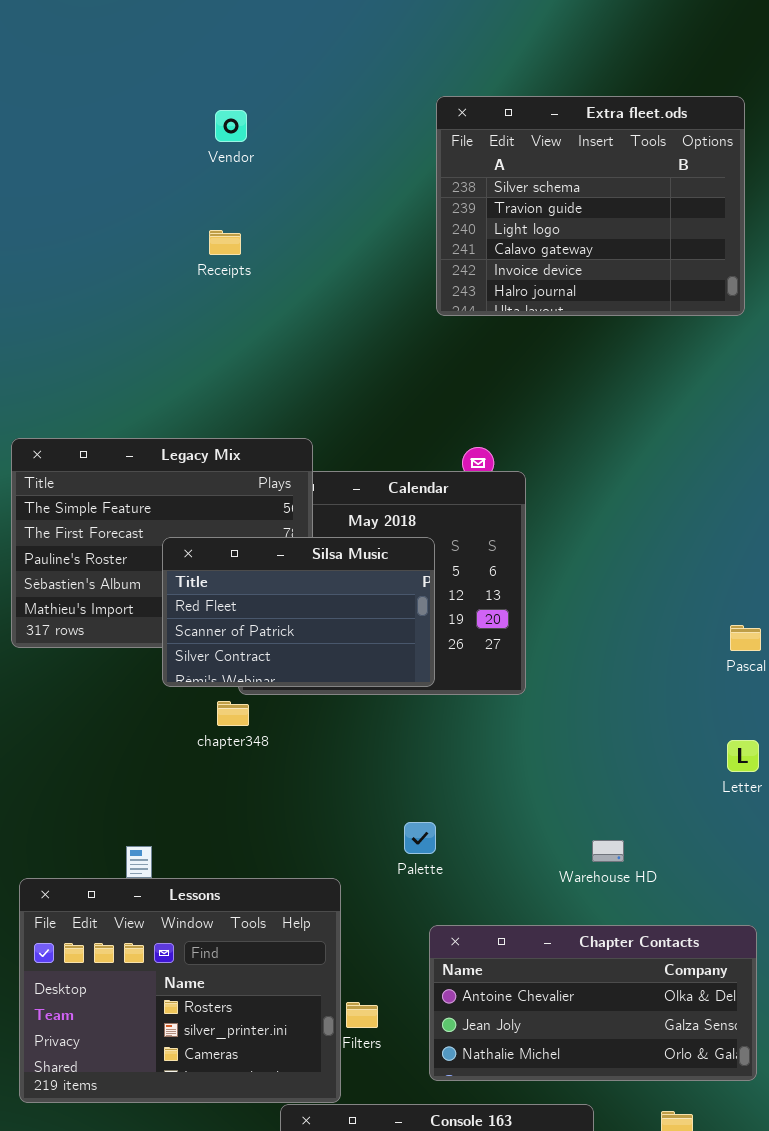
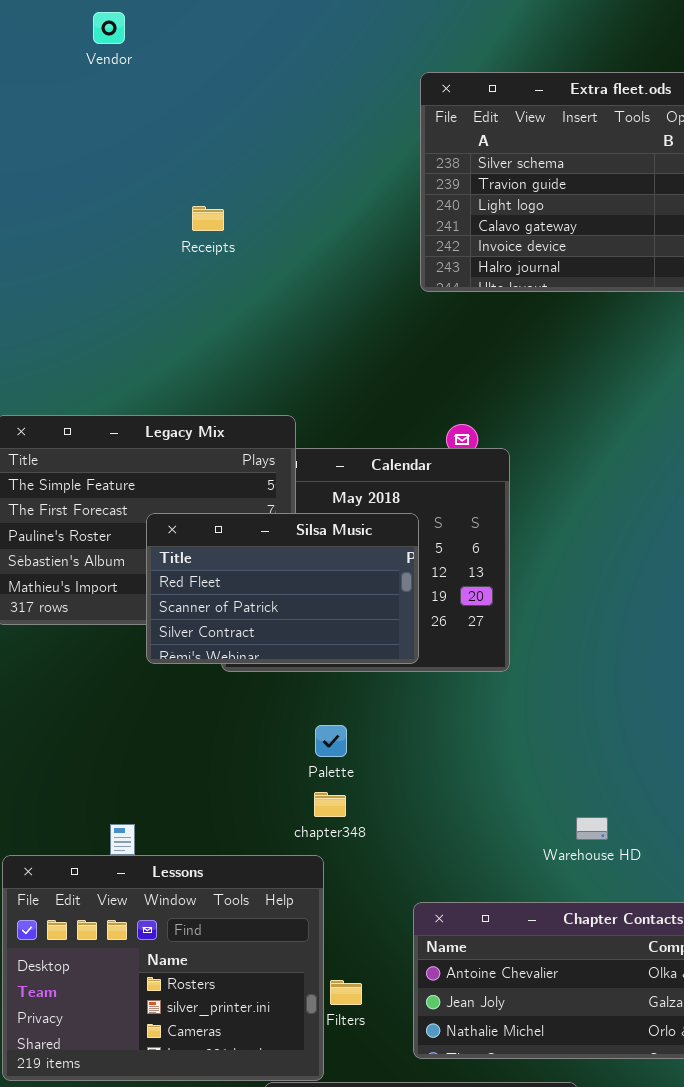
Vendor: [215,110,247,142] -> [93,12,125,44], moved
chapter348: [217,701,249,726] -> [314,792,346,817], moved
Palette: [404,822,436,854] -> [315,725,347,757], moved

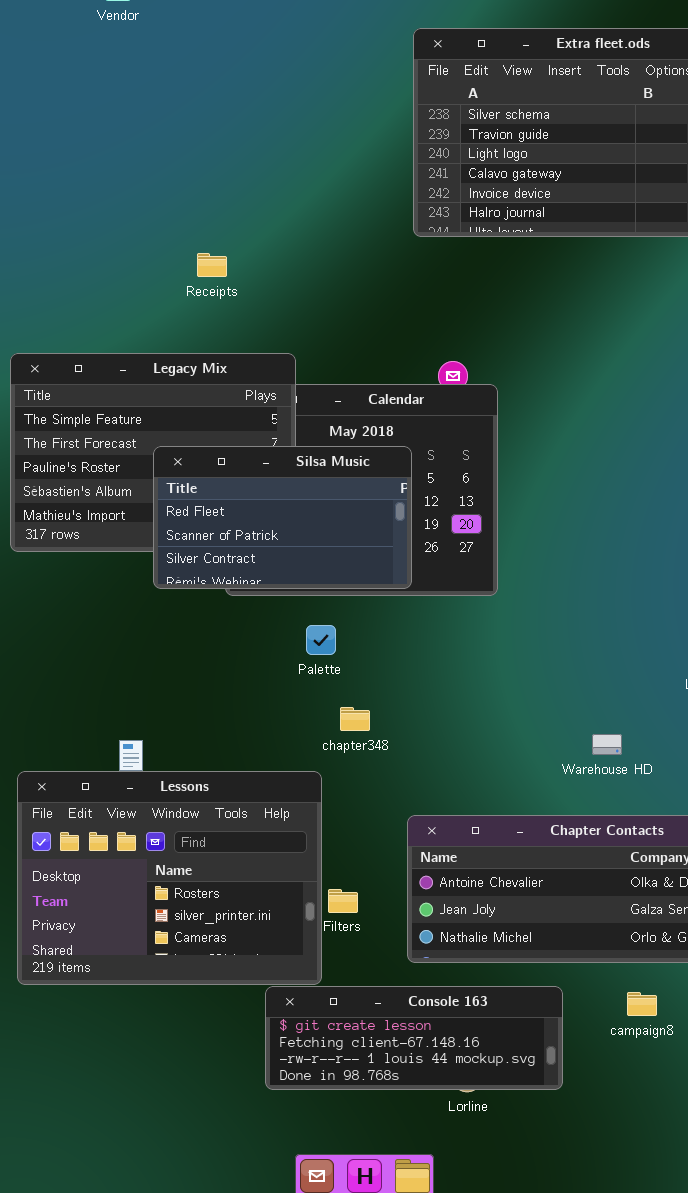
Receipts: [192,206,224,231] -> [197,253,227,277], moved
Palette: [315,725,347,757] -> [306,625,336,655], moved
chapter348: [314,792,346,817] -> [340,707,370,731], moved
Warehouse HD: [576,817,608,840] -> [592,734,622,755], moved

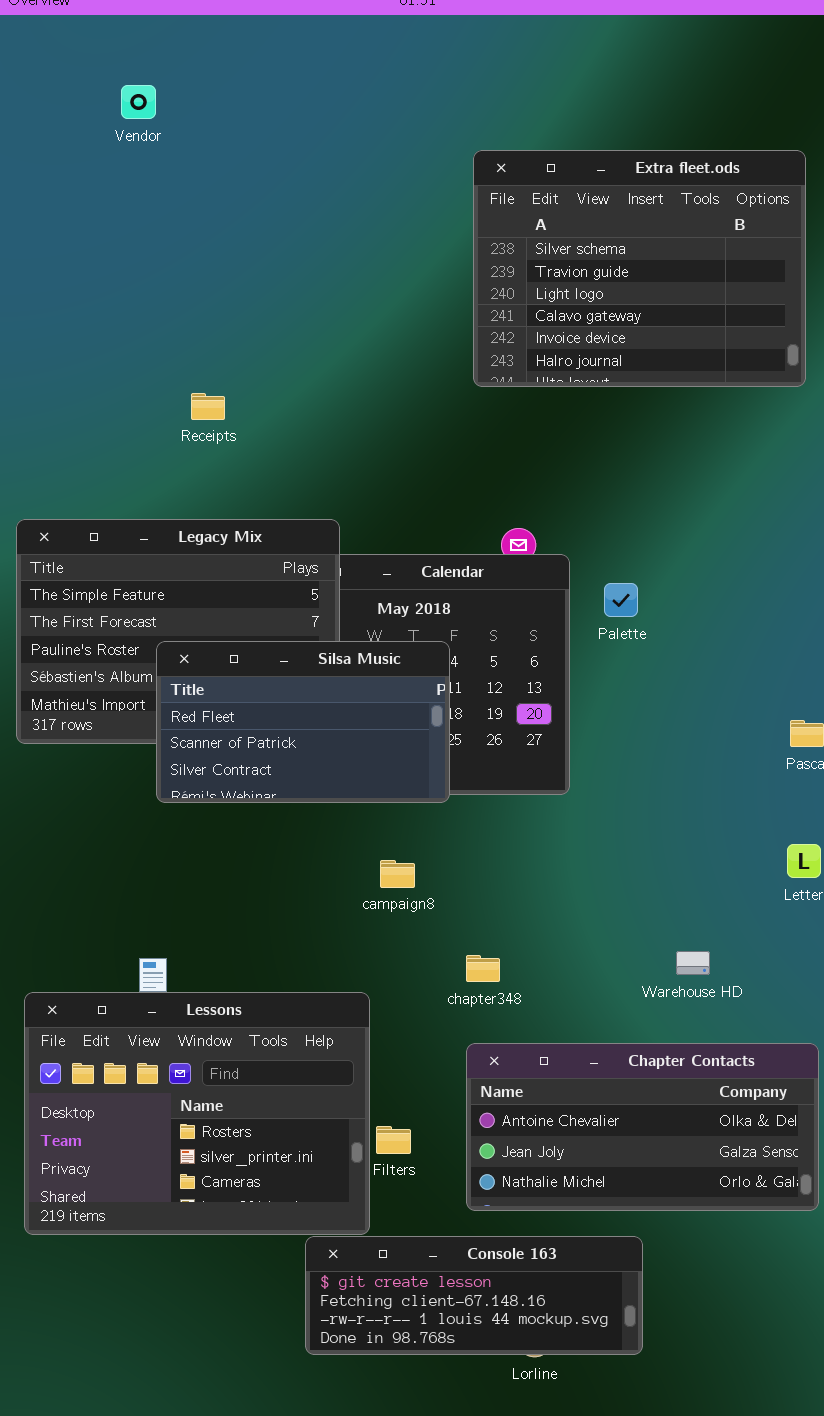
Receipts: [197,253,227,277] -> [191,393,225,420], moved
Silsa Music: [153,446,412,589] -> [156,641,450,803], moved
Palette: [306,625,336,655] -> [604,583,638,617], moved
chapter348: [340,707,370,731] -> [466,955,500,982], moved
campaign8: [627,992,657,1016] -> [380,860,415,888], moved

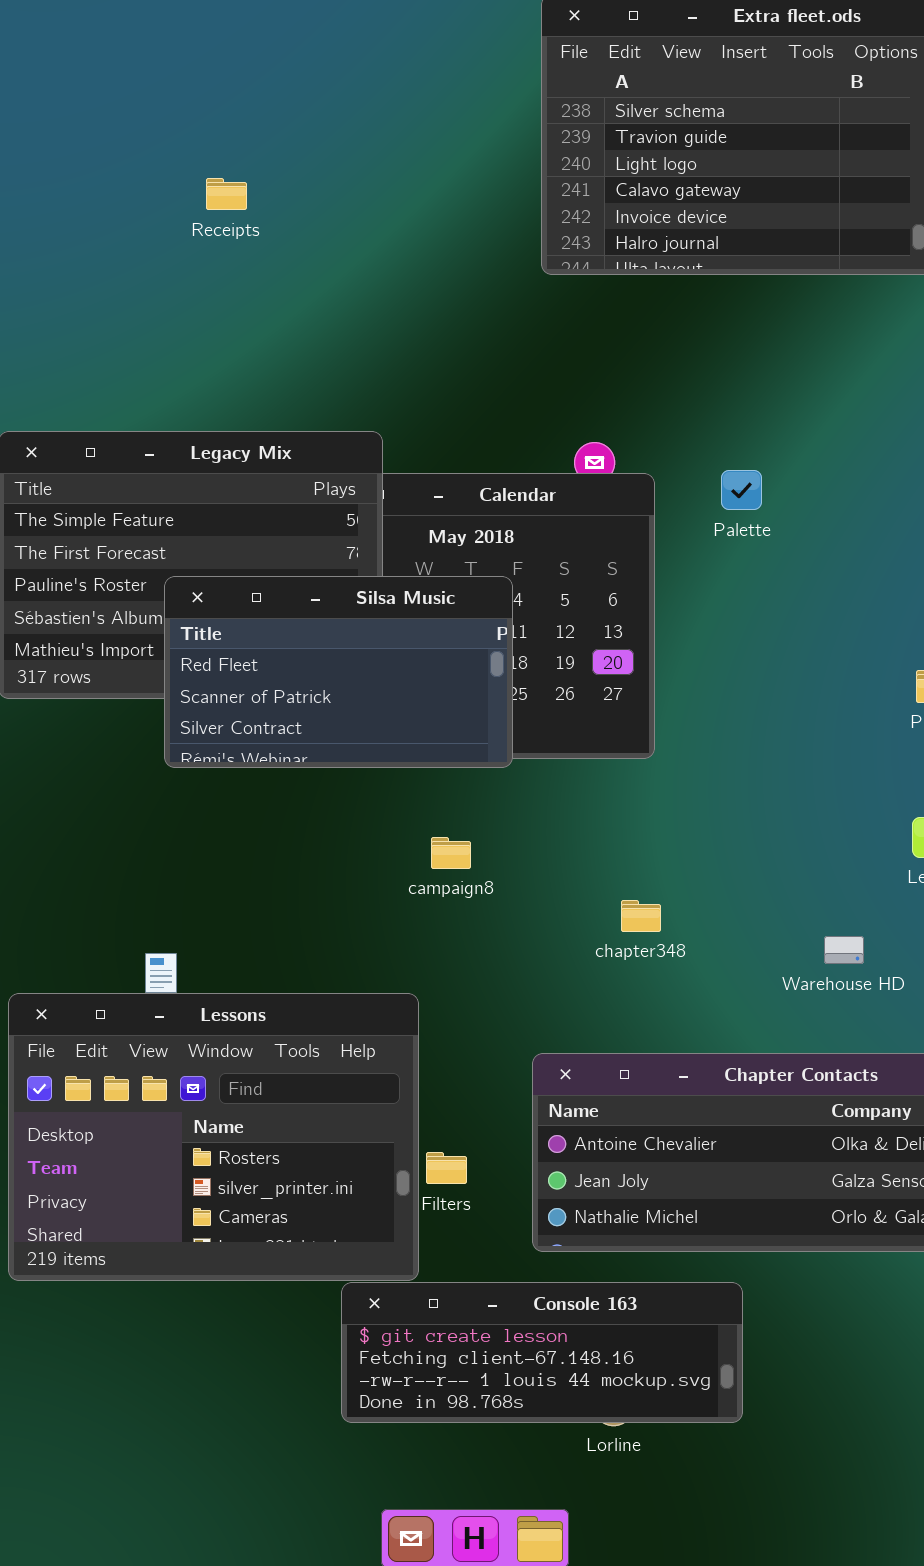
Receipts: [191,393,225,420] -> [206,178,247,210], moved
Palette: [604,583,638,617] -> [721,470,762,510], moved
Warehouse HD: [676,951,710,975] -> [824,936,864,964], moved
chapter348: [466,955,500,982] -> [621,900,661,932], moved

